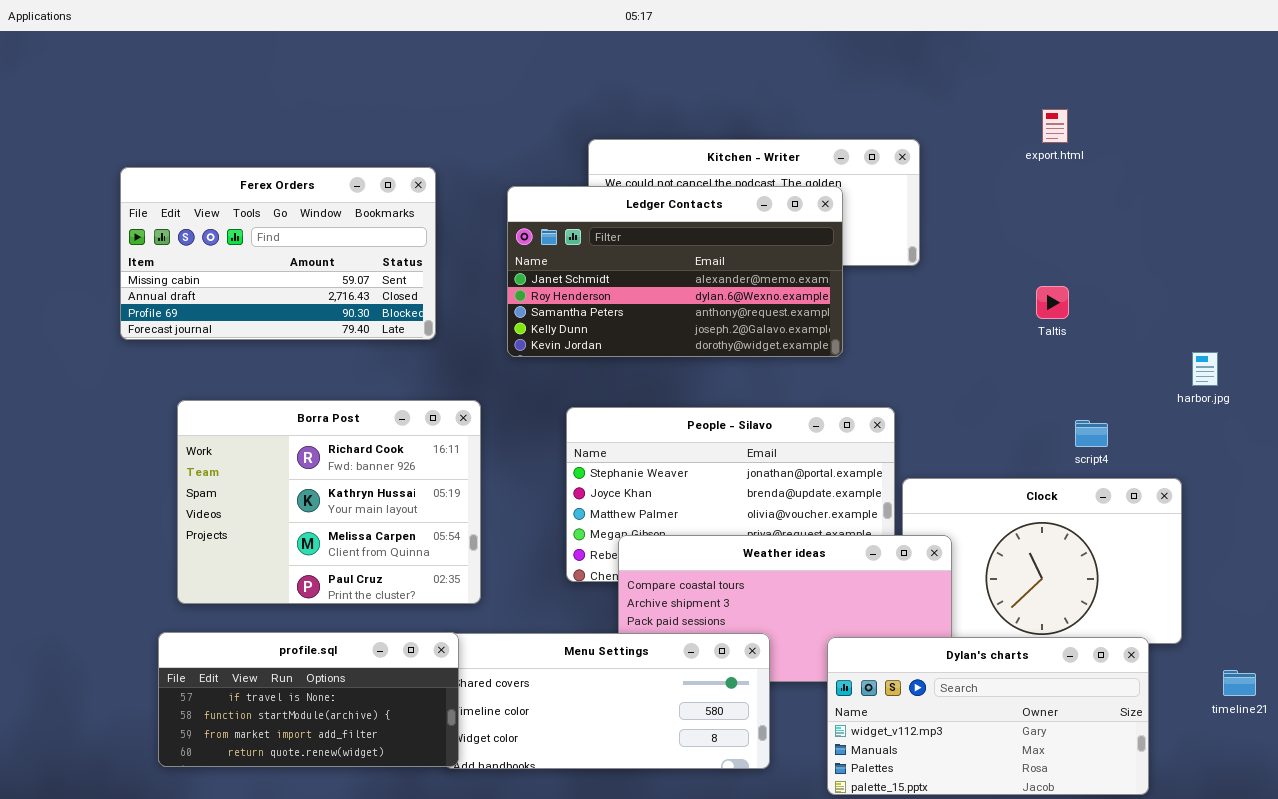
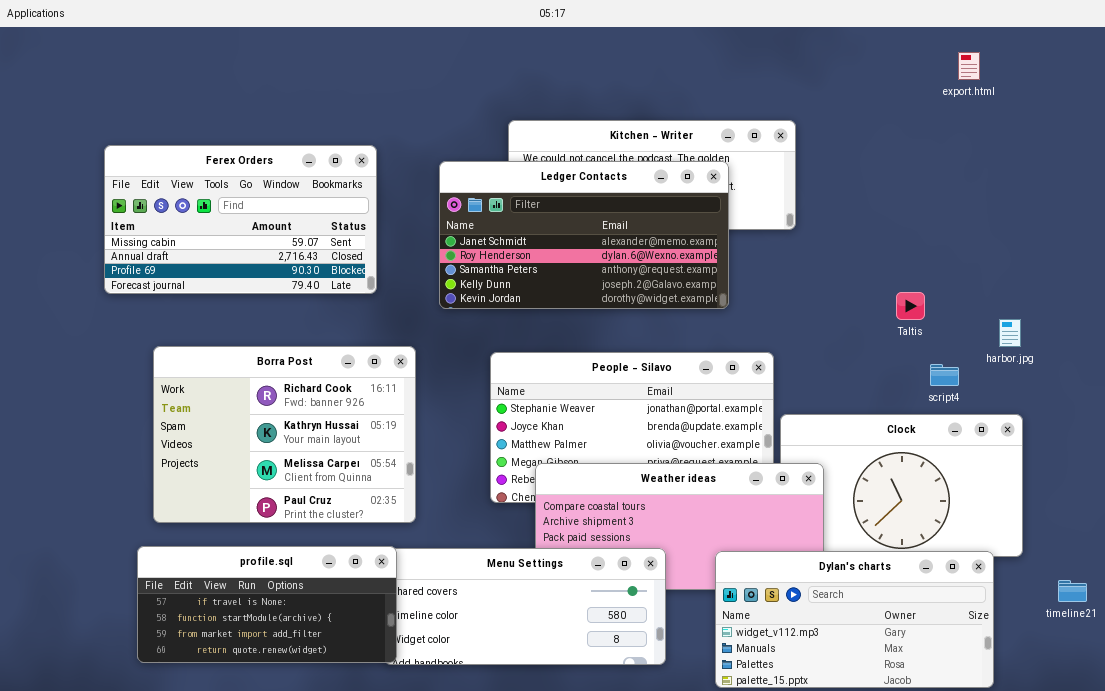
export.html: [1042,109,1068,143] -> [958,52,980,80], moved
Taltis: [1036,286,1069,319] -> [896,292,925,320], moved
harbor.jpg: [1192,352,1218,386] -> [999,319,1021,347], moved

